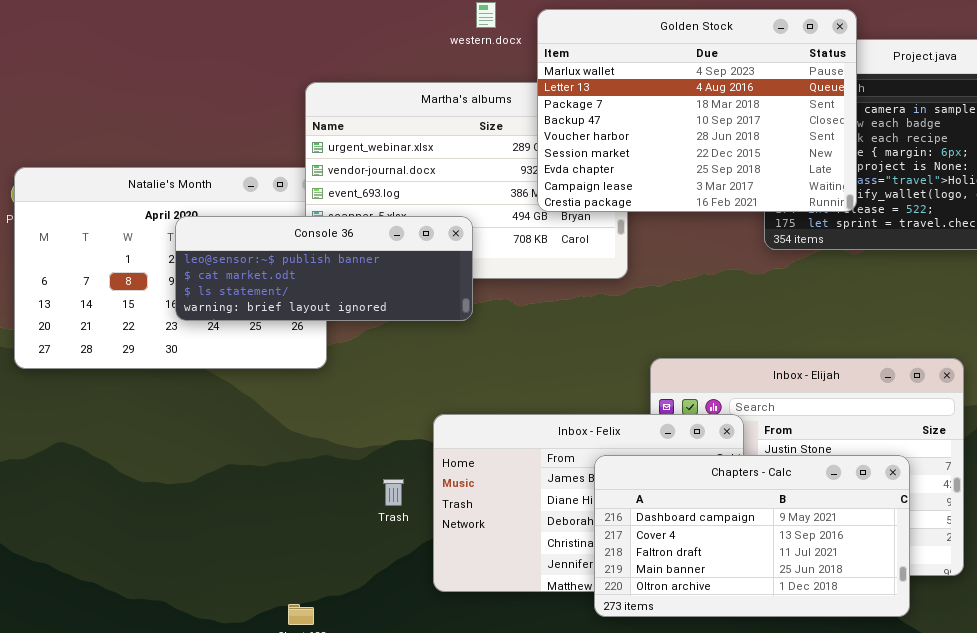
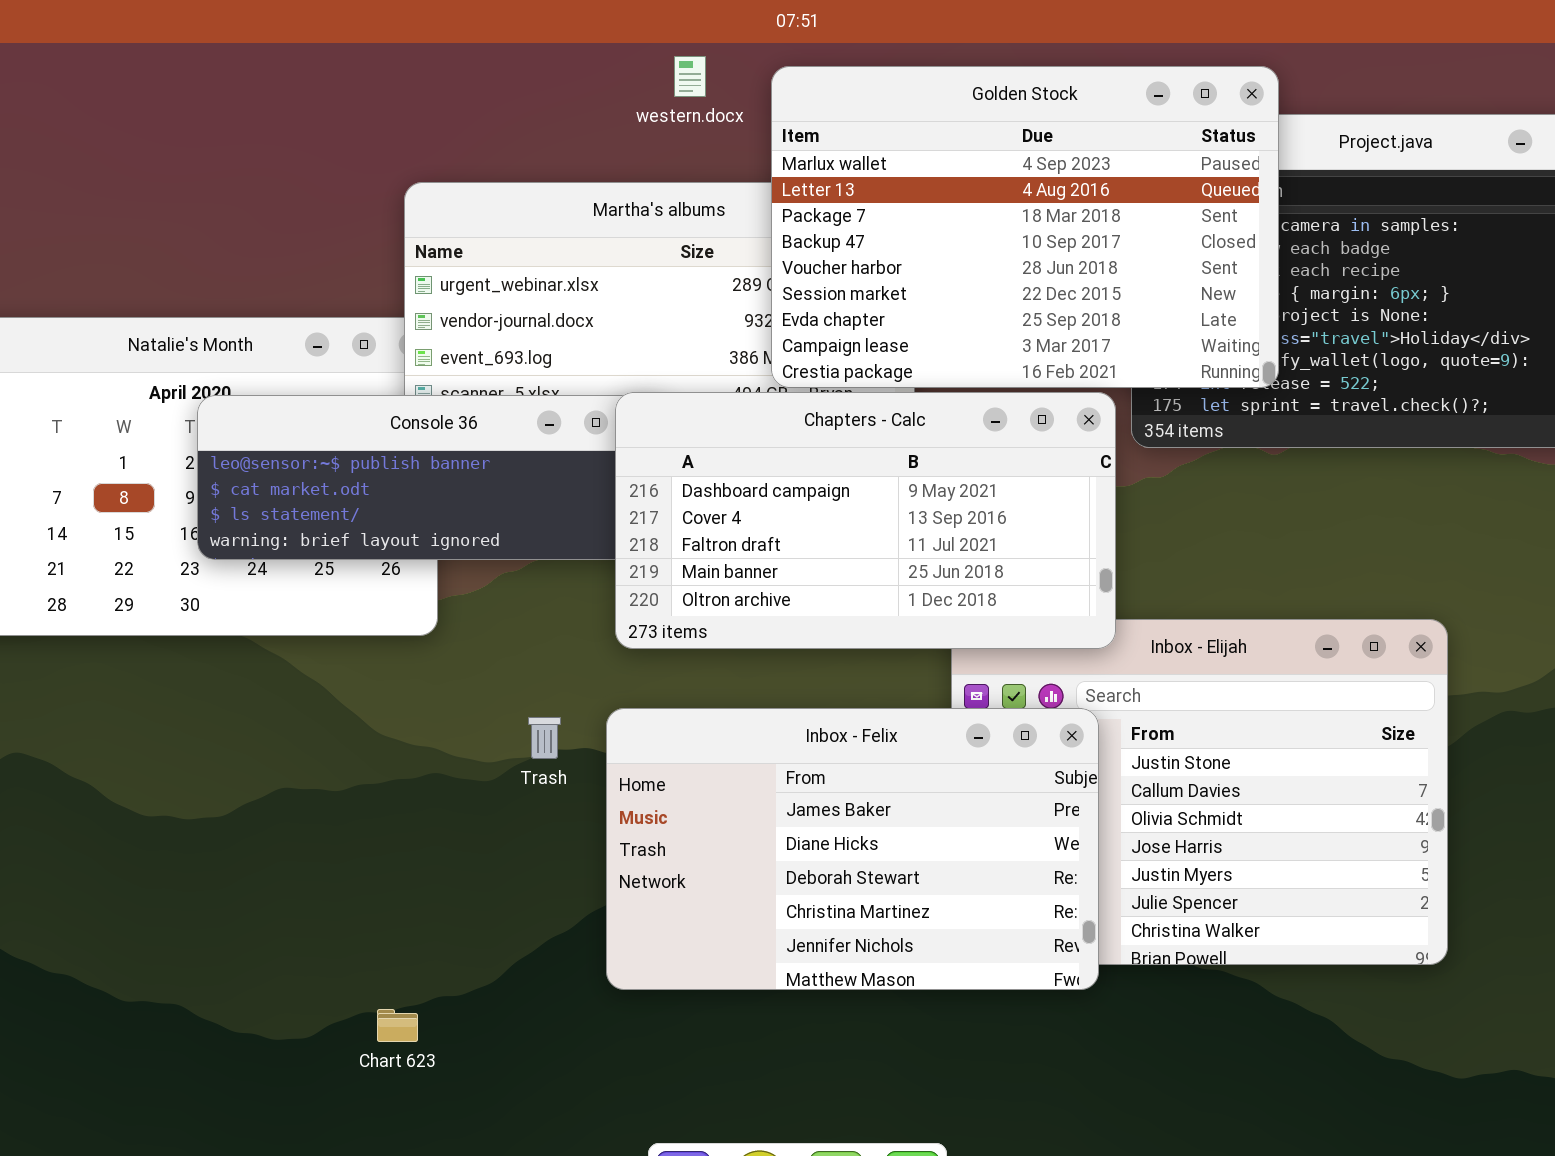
Chapters - Calc: [594,455,910,617] -> [615,392,1116,649], moved
Trash: [383,479,404,506] -> [528,717,561,759], moved

